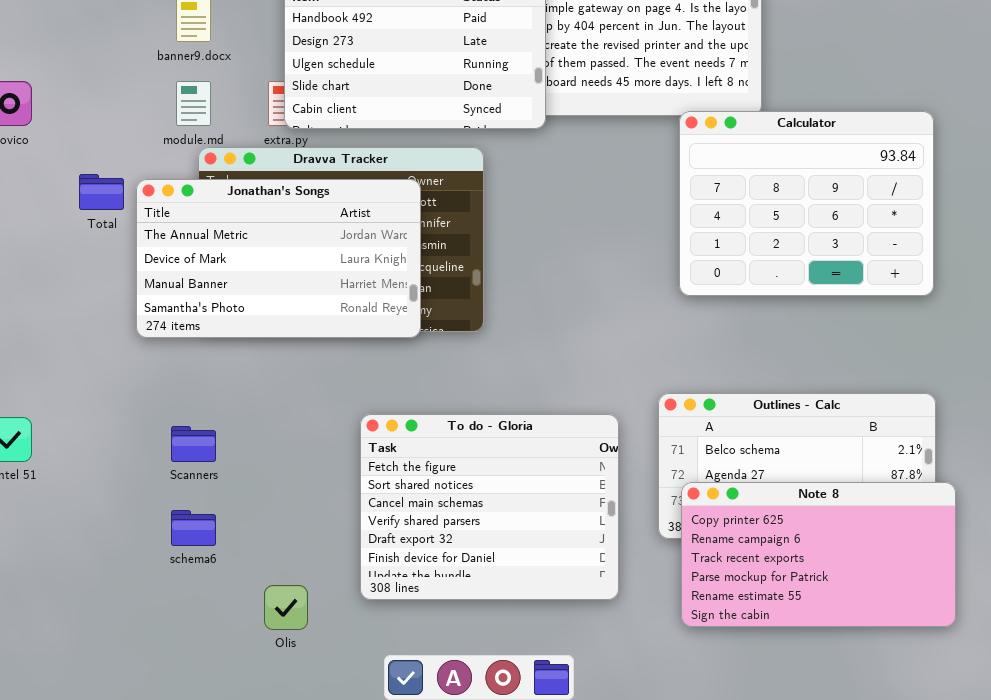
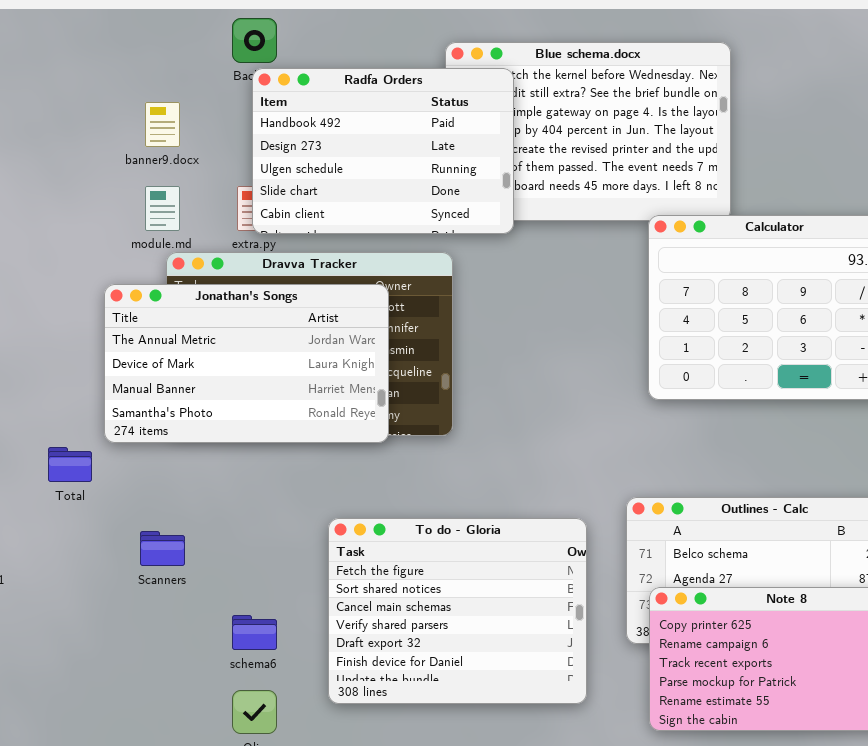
Total: [79,174,124,210] -> [48,447,92,482], moved
schema6: [171,510,216,546] -> [232,615,277,650], moved

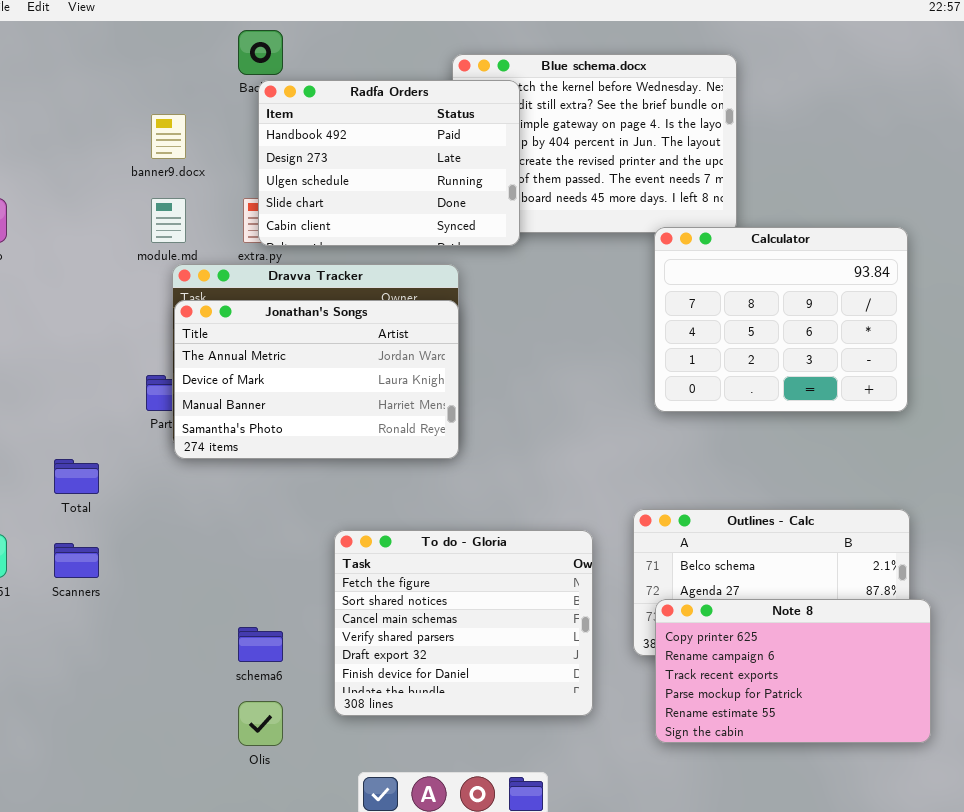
Jonathan's Songs: [104,284,389,443] -> [174,300,459,459], moved
Scanners: [140,531,185,566] -> [54,543,99,578], moved

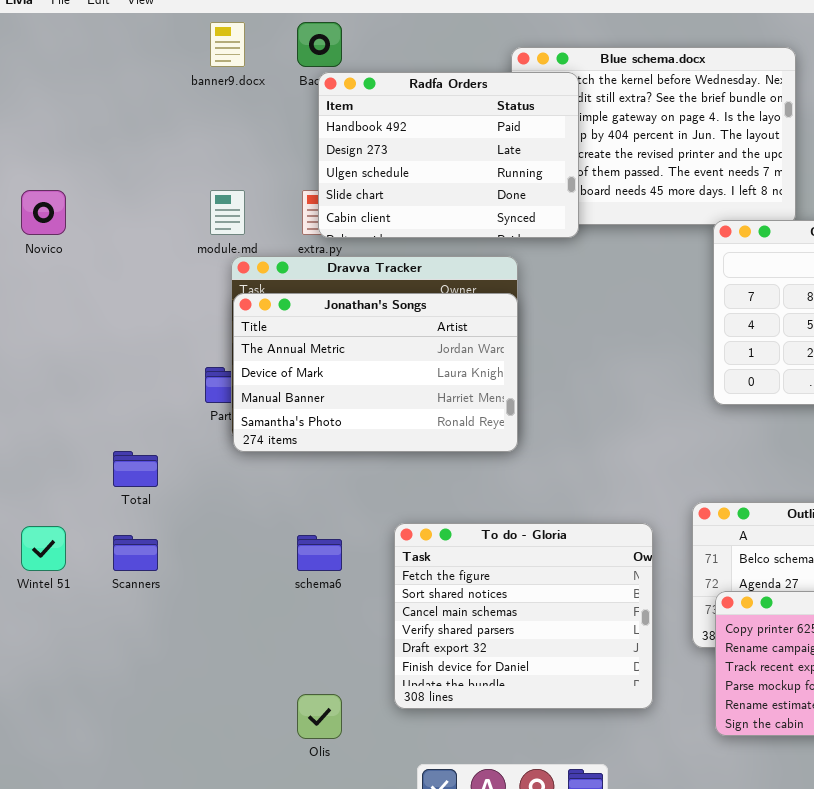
banner9.docx: [151,114,186,159] -> [210,22,245,67], moved
schema6: [238,627,283,662] -> [297,535,342,571], moved

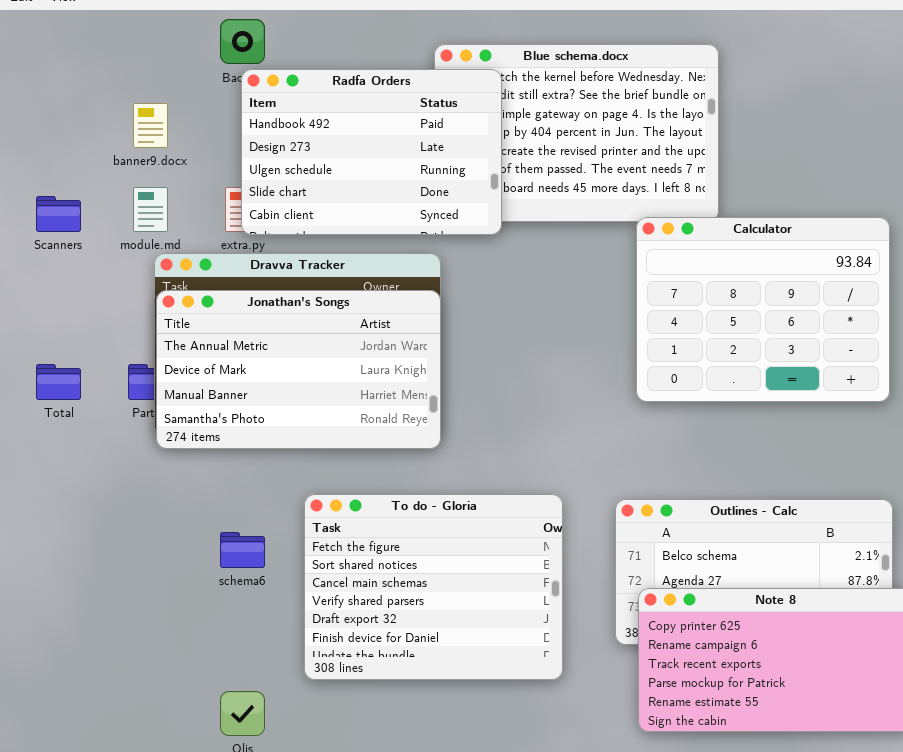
banner9.docx: [210,22,245,67] -> [133,103,168,148], moved
Total: [113,451,158,487] -> [36,364,81,400], moved
To do - Gloria: [394,523,653,709] -> [304,494,563,680], moved
Scanners: [113,535,158,571] -> [36,196,81,232], moved

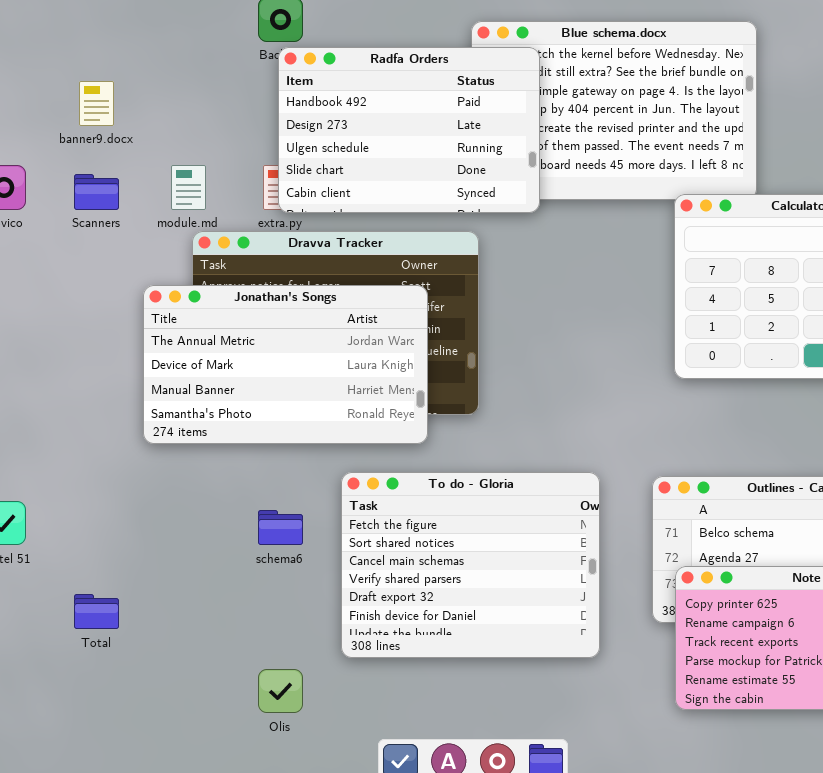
banner9.docx: [133,103,168,148] -> [79,81,114,126], moved
Jonathan's Songs: [156,290,441,449] -> [143,285,428,444], moved
Total: [36,364,81,400] -> [74,594,119,629], moved

